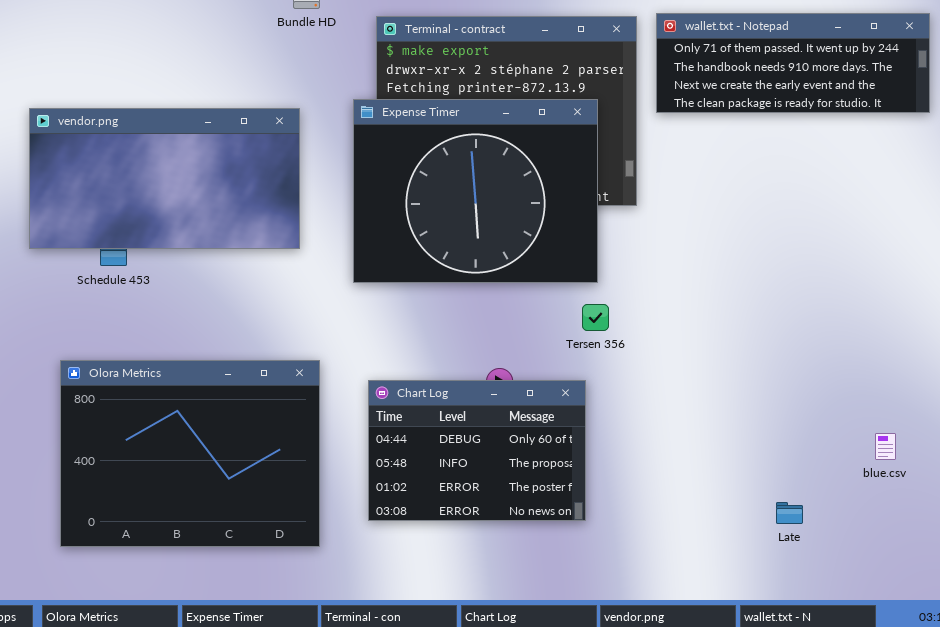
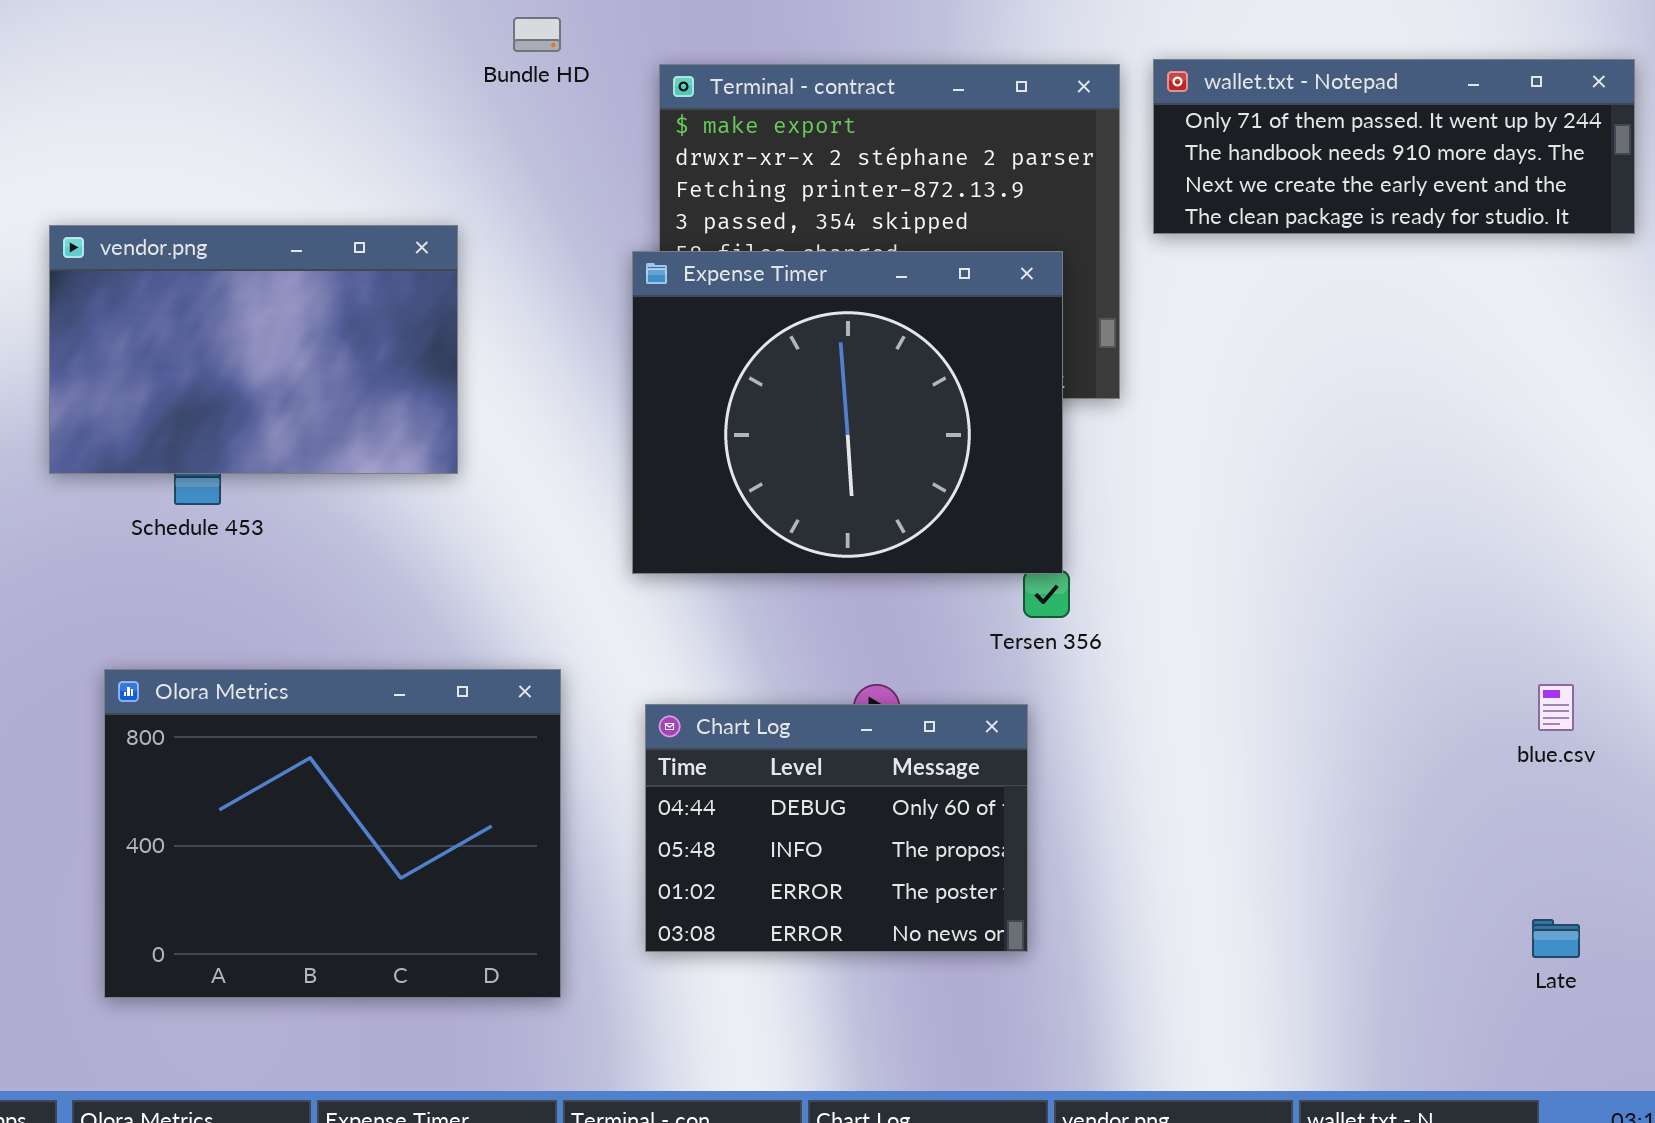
Expense Timer: [353,99,598,283] -> [632,251,1063,574], moved
vendor.png: [29,108,300,249] -> [49,225,458,474], resized
blue.csv: [875,433,896,460] -> [1538,684,1574,731], moved
Late: [776,502,803,524] -> [1532,919,1580,958], moved

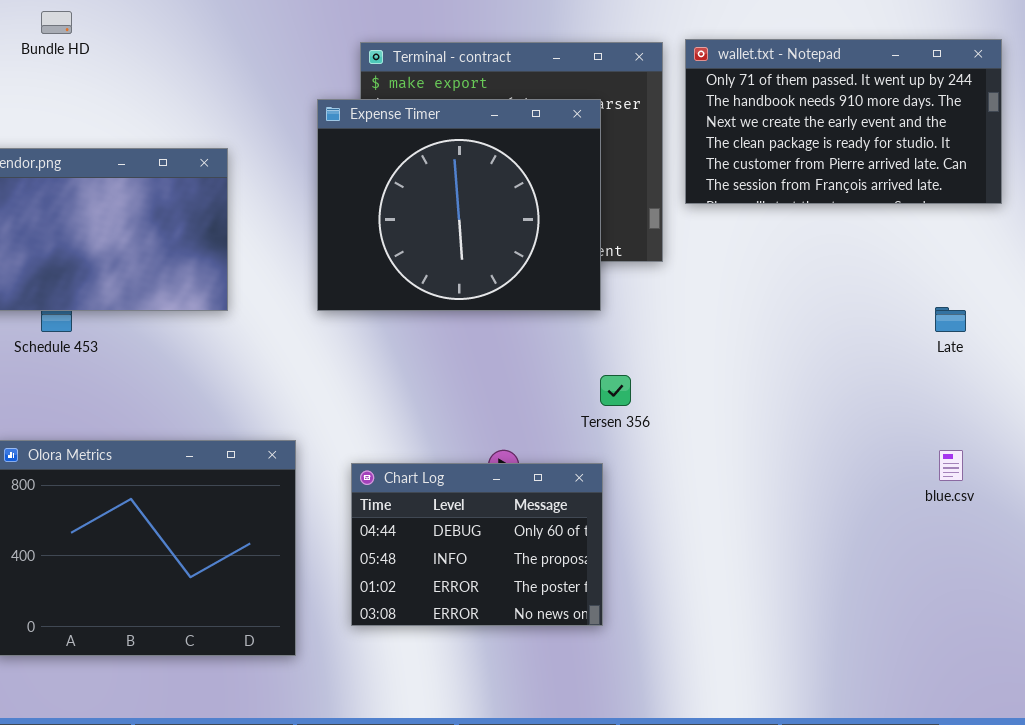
Bundle HD: [513,17,561,52] -> [41,11,72,34], moved
wallet.txt - Notepad: [1153,59,1635,234] -> [685,39,1002,204], resized
Expense Timer: [632,251,1063,574] -> [317,99,601,311], moved
Late: [1532,919,1580,958] -> [935,307,966,332], moved

